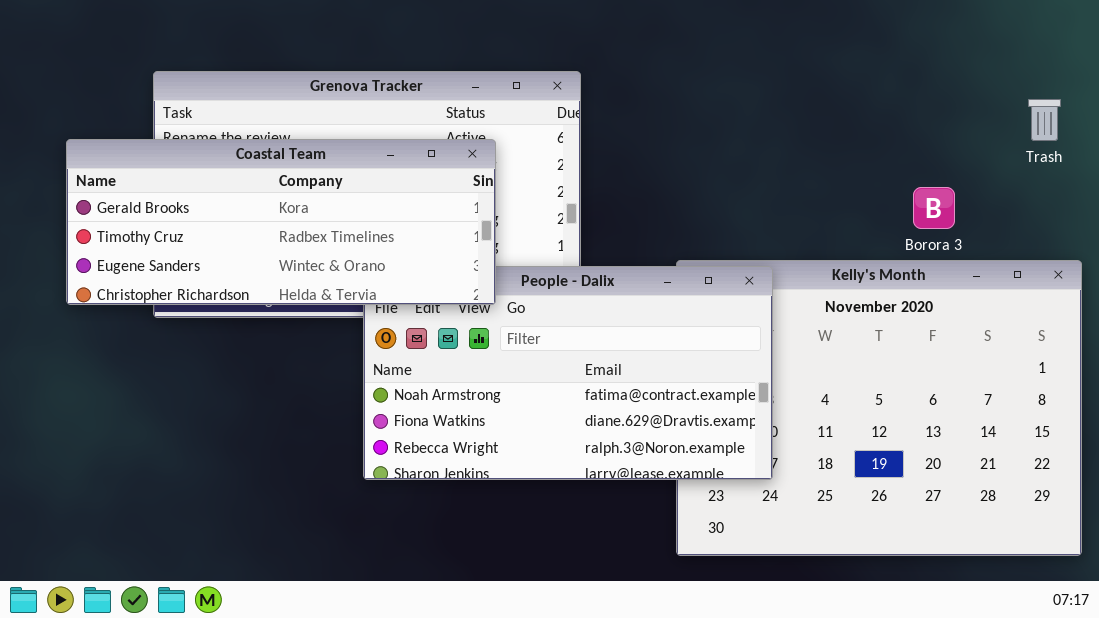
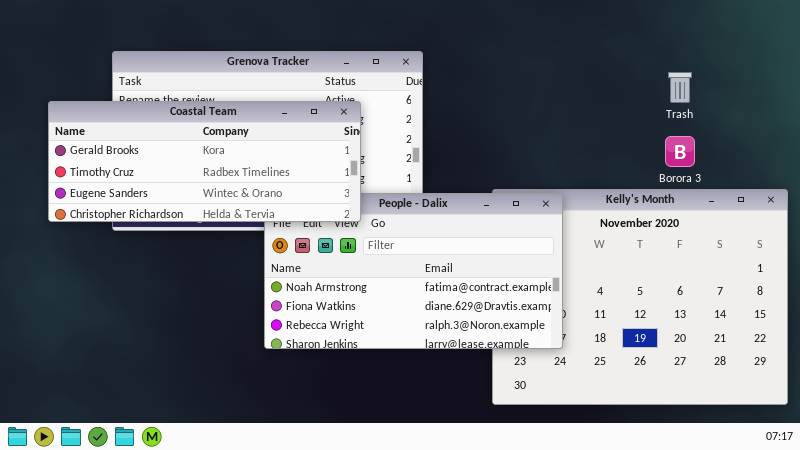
Trash: [1028,99,1061,141] -> [668,72,692,103], moved

